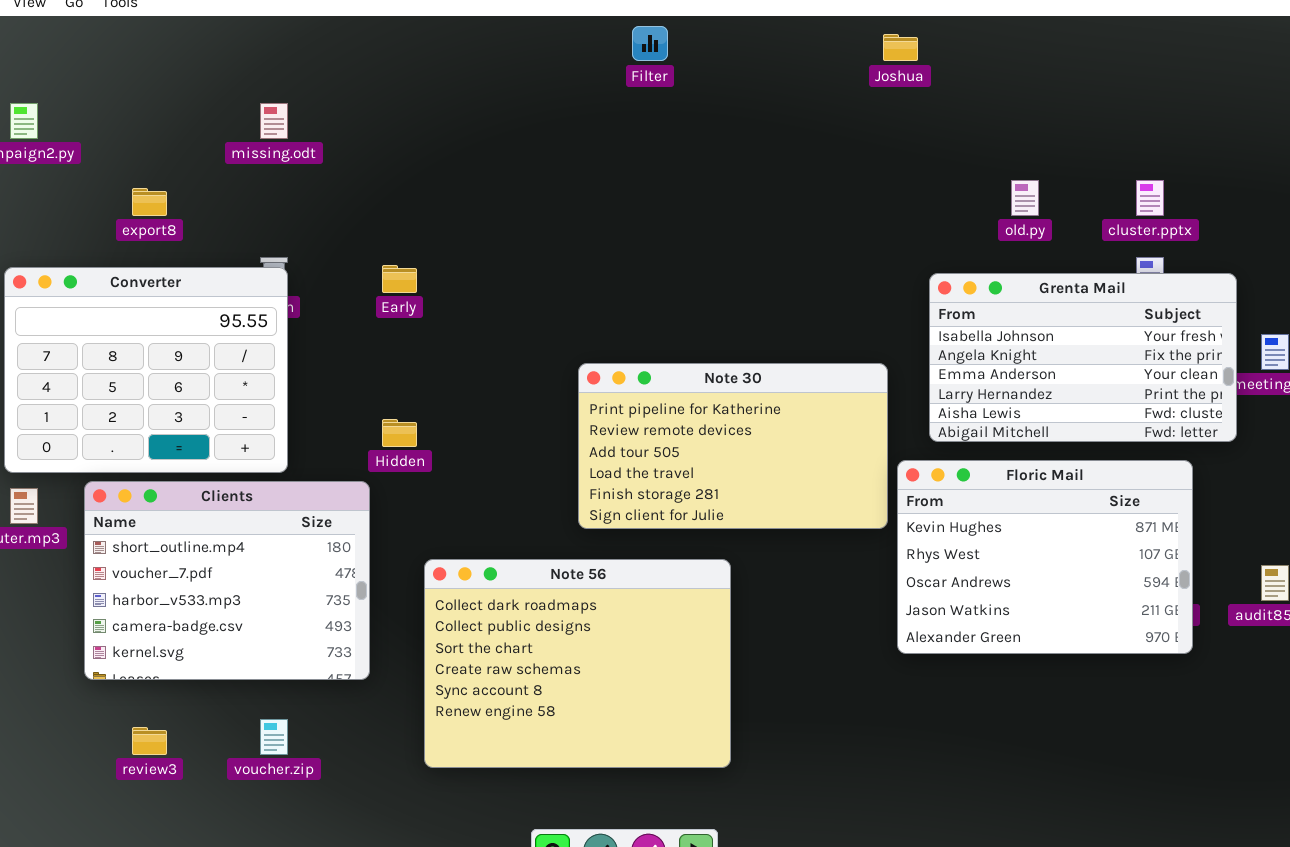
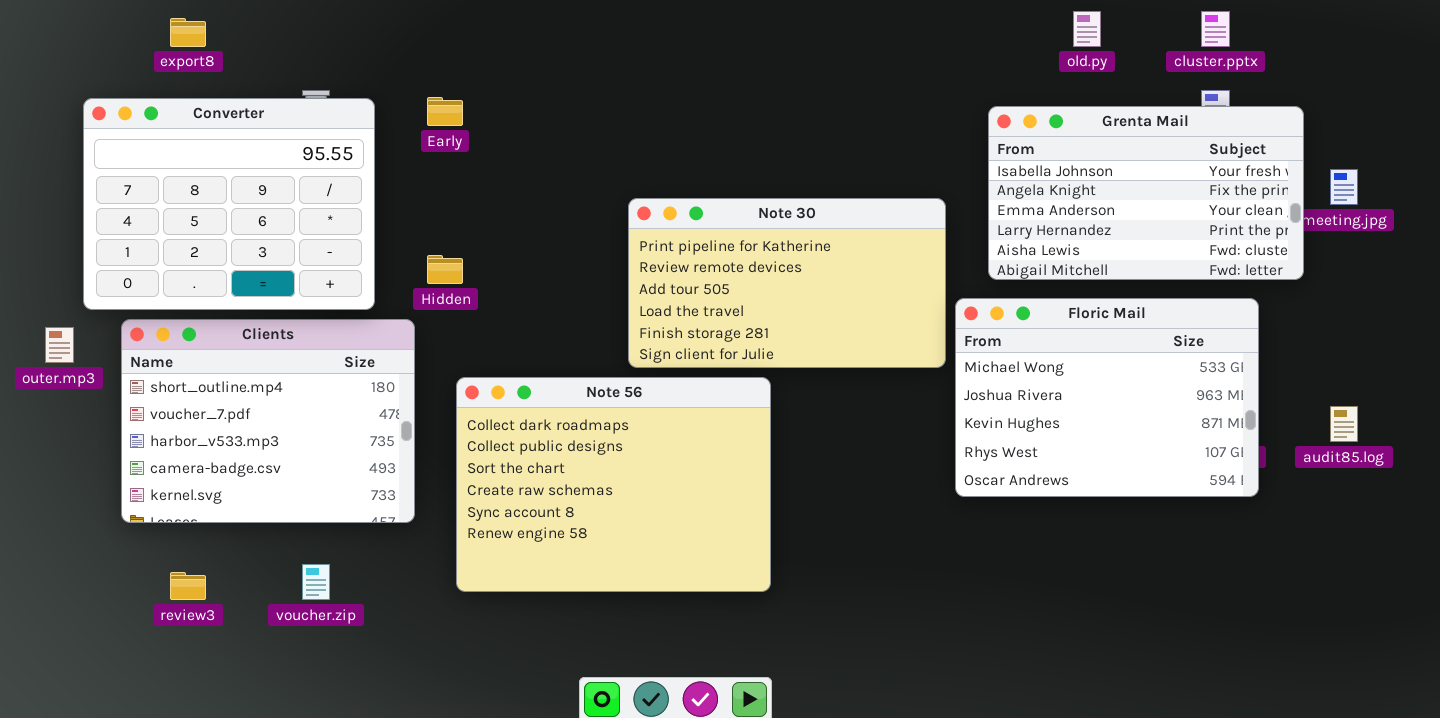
Converter: [4,267,288,473] -> [83,98,375,310], moved
Floric Mail: [897,460,1193,654] -> [955,298,1259,497], scrolled up 2 rows
Note 56: [424,559,731,768] -> [456,377,771,592], moved

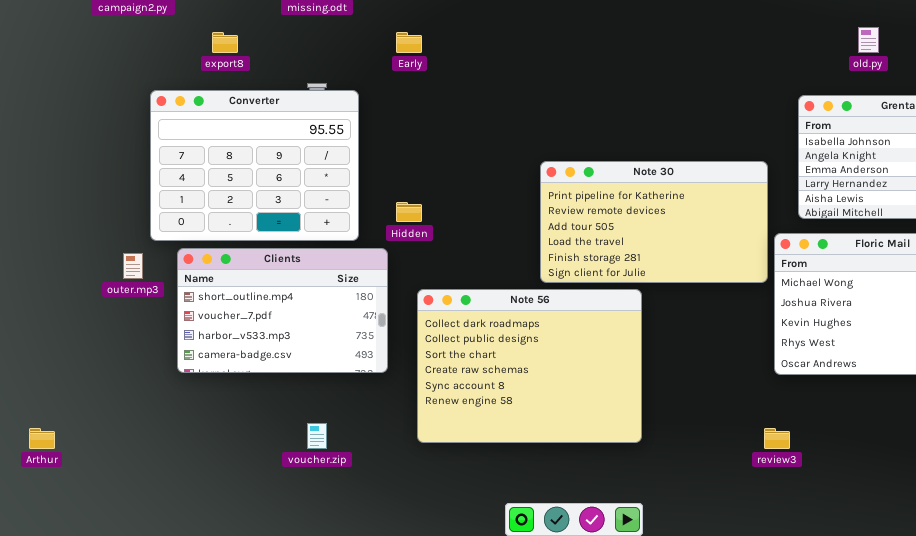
Early: [427,97,463,126] -> [396,32,422,53], moved
Clients: [121,319,415,523] -> [177,248,388,373], resized
review3: [170,572,206,600] -> [764,428,790,449], moved

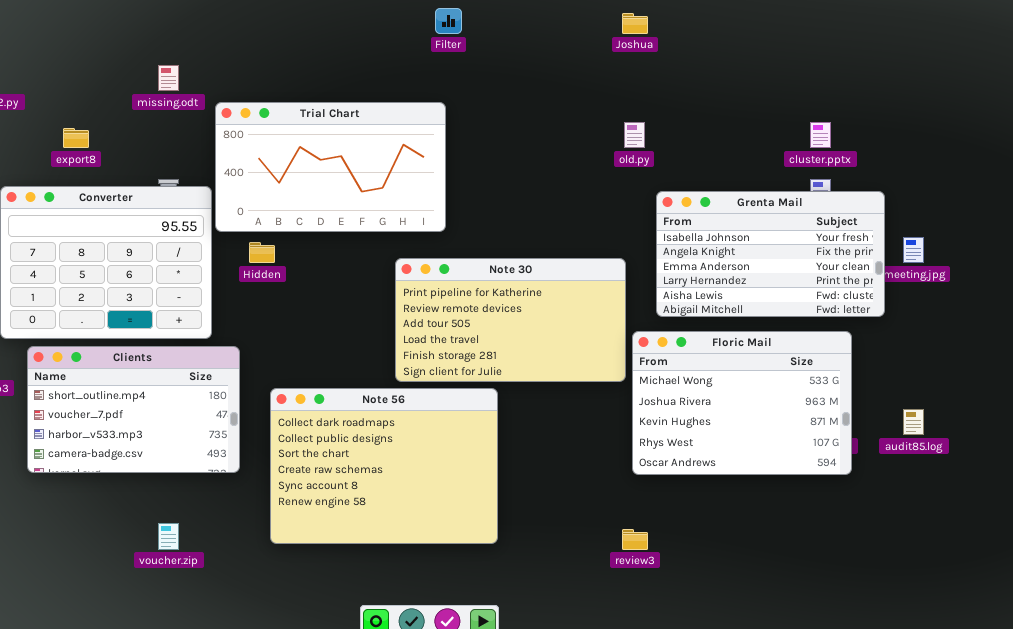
Trial Chart: none -> [215,102,446,232], opened
old.py: [858,27,879,53] -> [624,122,645,148], moved
Hidden: [396,202,422,222] -> [249,242,275,263], moved

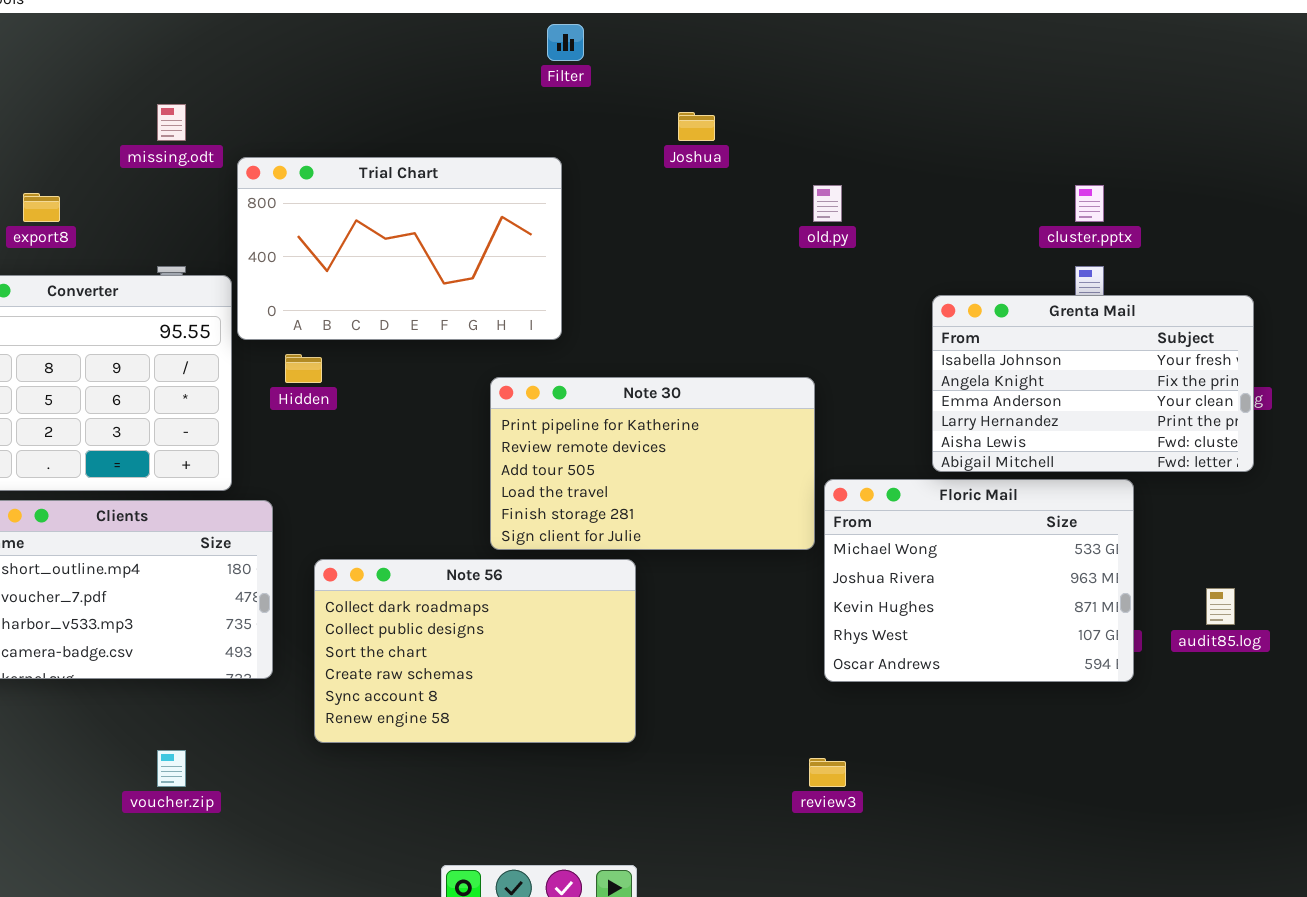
Joshua: [622,13,648,34] -> [678,112,715,141], moved
Grenta Mail: [656,191,885,317] -> [932,295,1254,472], moved
Note 56: [270,388,498,544] -> [314,559,636,743], resized

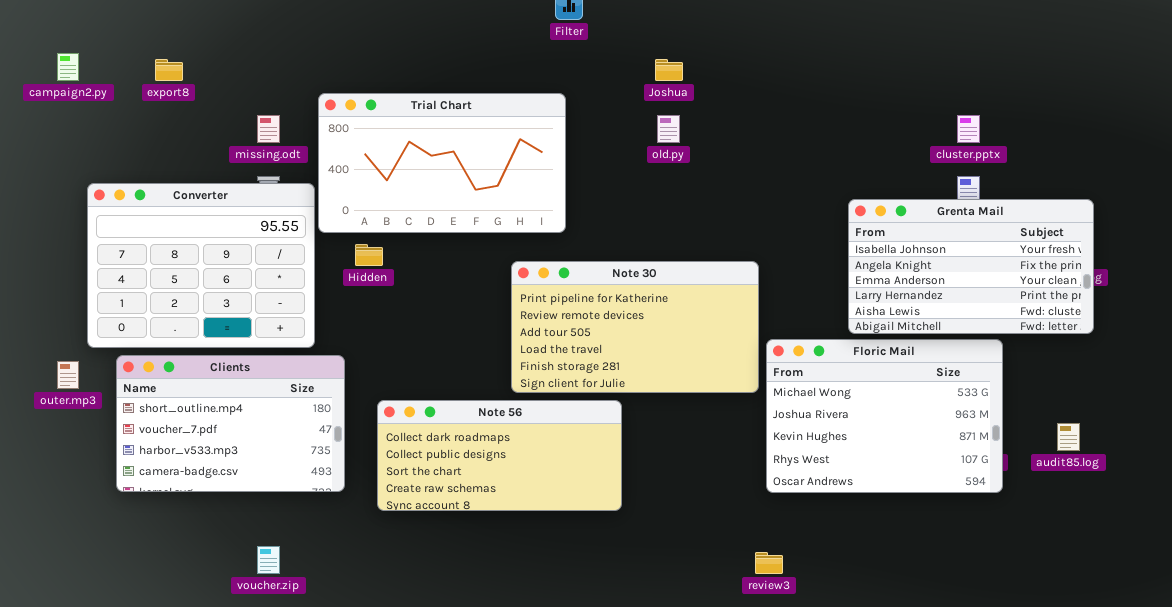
missing.odt: [157,104,186,141] -> [257,115,280,143], moved
old.py: [813,185,842,222] -> [657,115,680,143], moved
export8: [23,193,60,222] -> [155,59,183,81], moved
Note 56: [314,559,636,743] -> [377,400,622,511], resized

